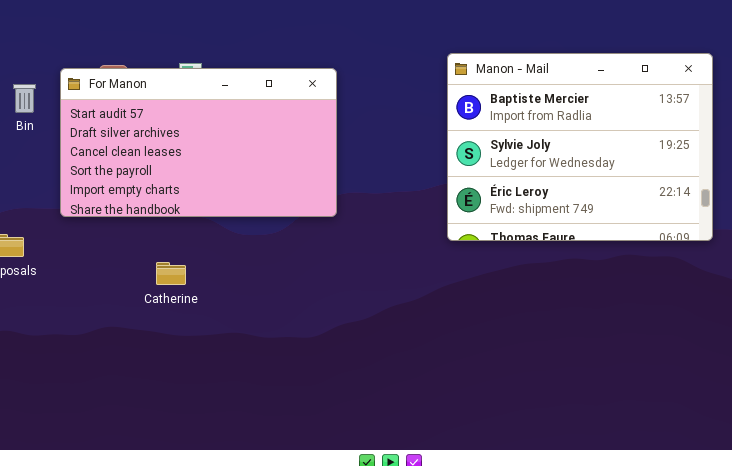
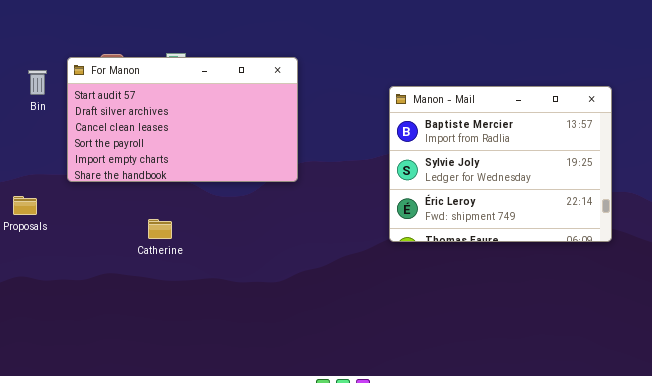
Manon - Mail: [447,53,713,241] -> [389,86,612,242], moved

